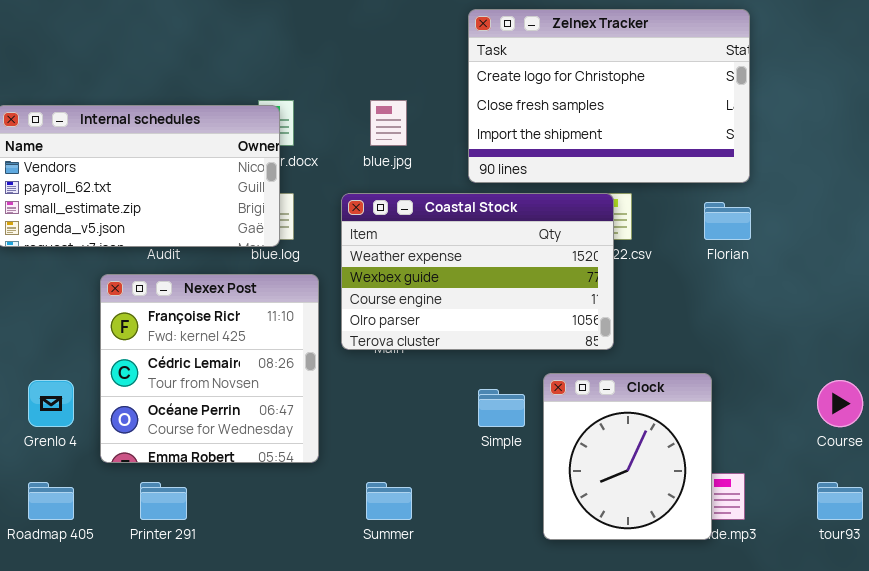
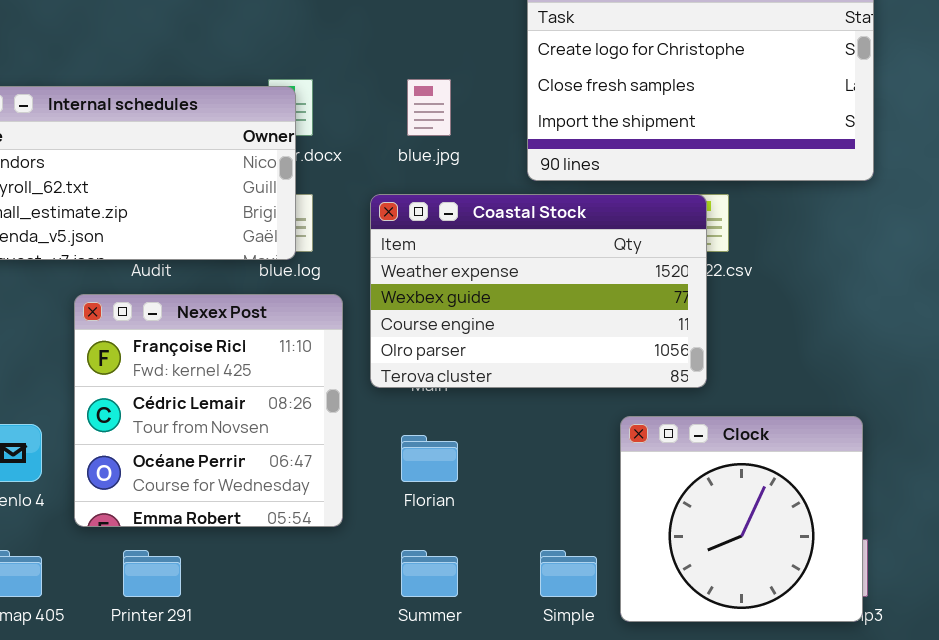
Florian: [704,202,751,240] -> [401,435,458,482], moved
Clock: [543,373,712,540] -> [620,416,863,622], resized
Simple: [478,389,525,427] -> [540,550,597,597], moved

